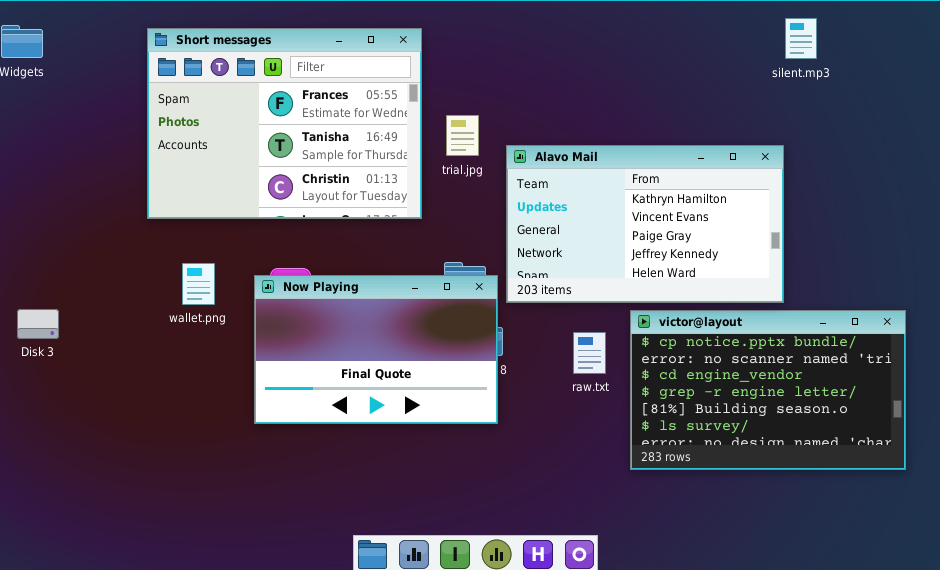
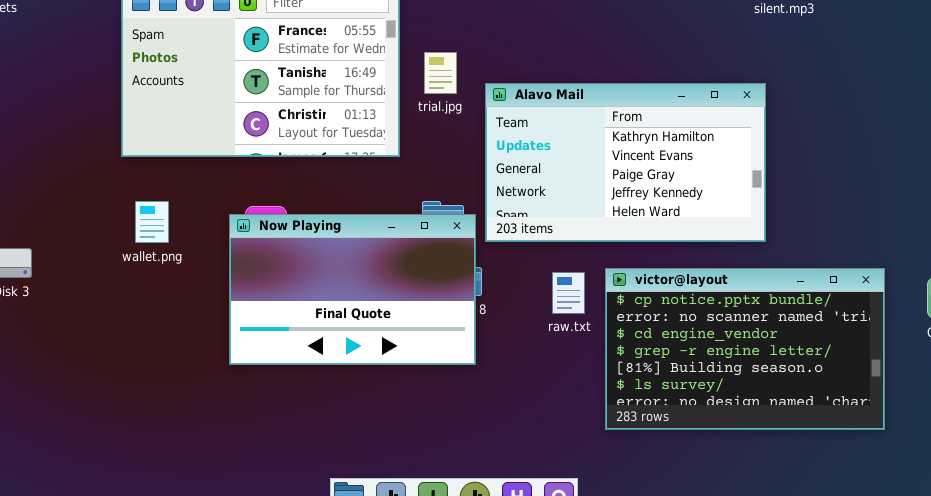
wallet.png: [182,263,215,305] -> [135,201,169,243], moved
victor@layout: [630,310,906,470] -> [605,268,885,430], moved

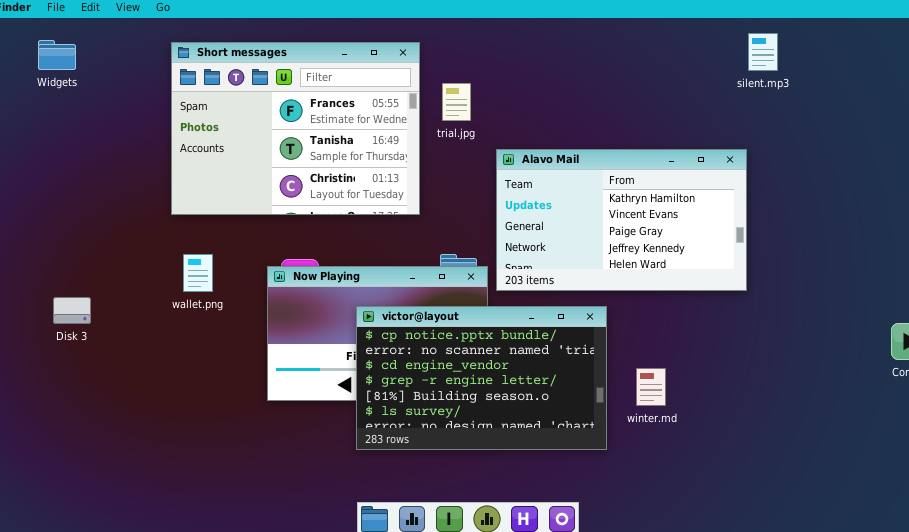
trial.jpg: [424,52,457,94] -> [442,83,471,121], moved
victor@layout: [605,268,885,430] -> [356,306,607,450], moved

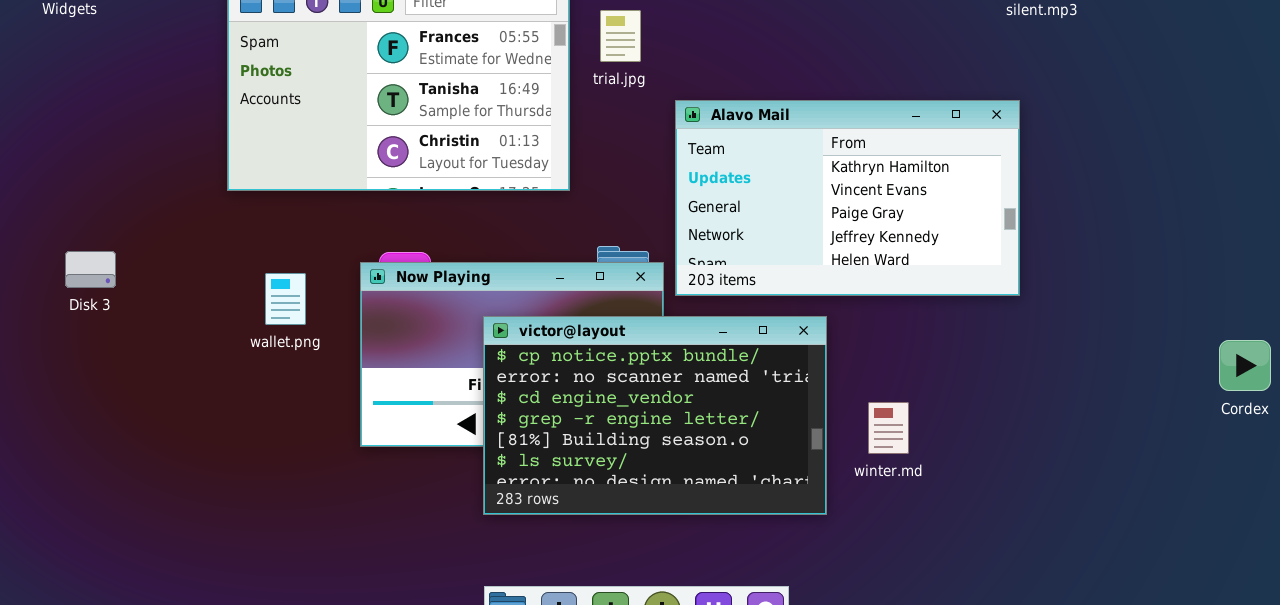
wallet.png: [183,254,213,292] -> [265,273,306,325], moved
Disk 3: [53,297,91,324] -> [65,251,116,288], moved

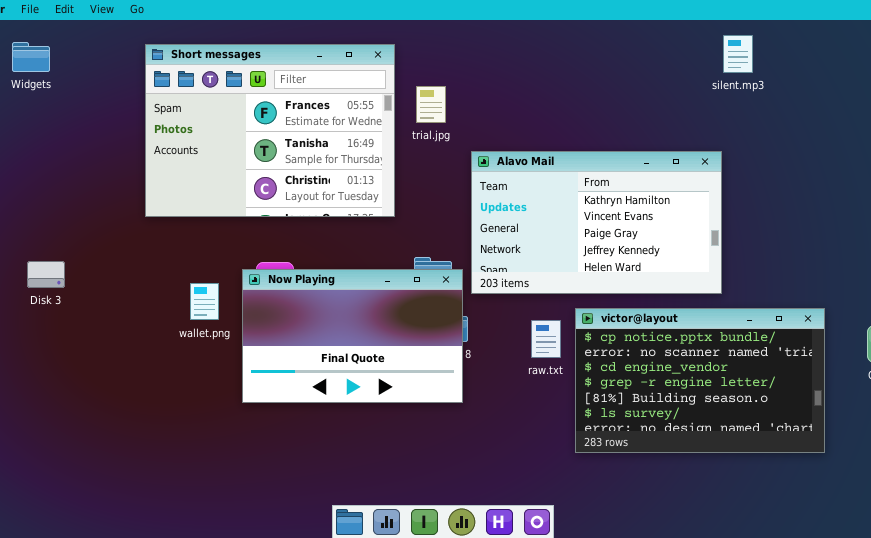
wallet.png: [265,273,306,325] -> [190,283,219,320], moved
victor@layout: [483,316,827,515] -> [575,308,825,453], moved

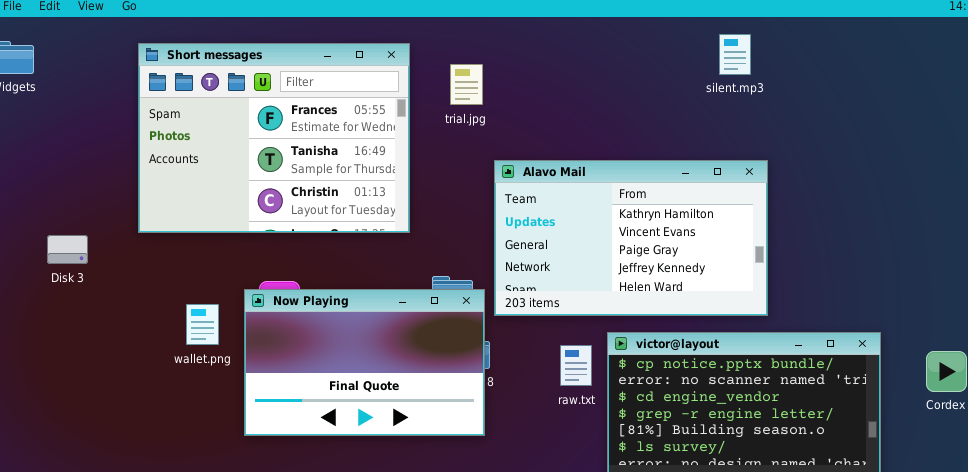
silent.mp3: [723,35,753,73] -> [719,34,751,75], moved
trial.jpg: [416,86,446,123] -> [450,64,483,105], moved
Disk 3: [27,261,65,288] -> [47,235,88,264], moved

